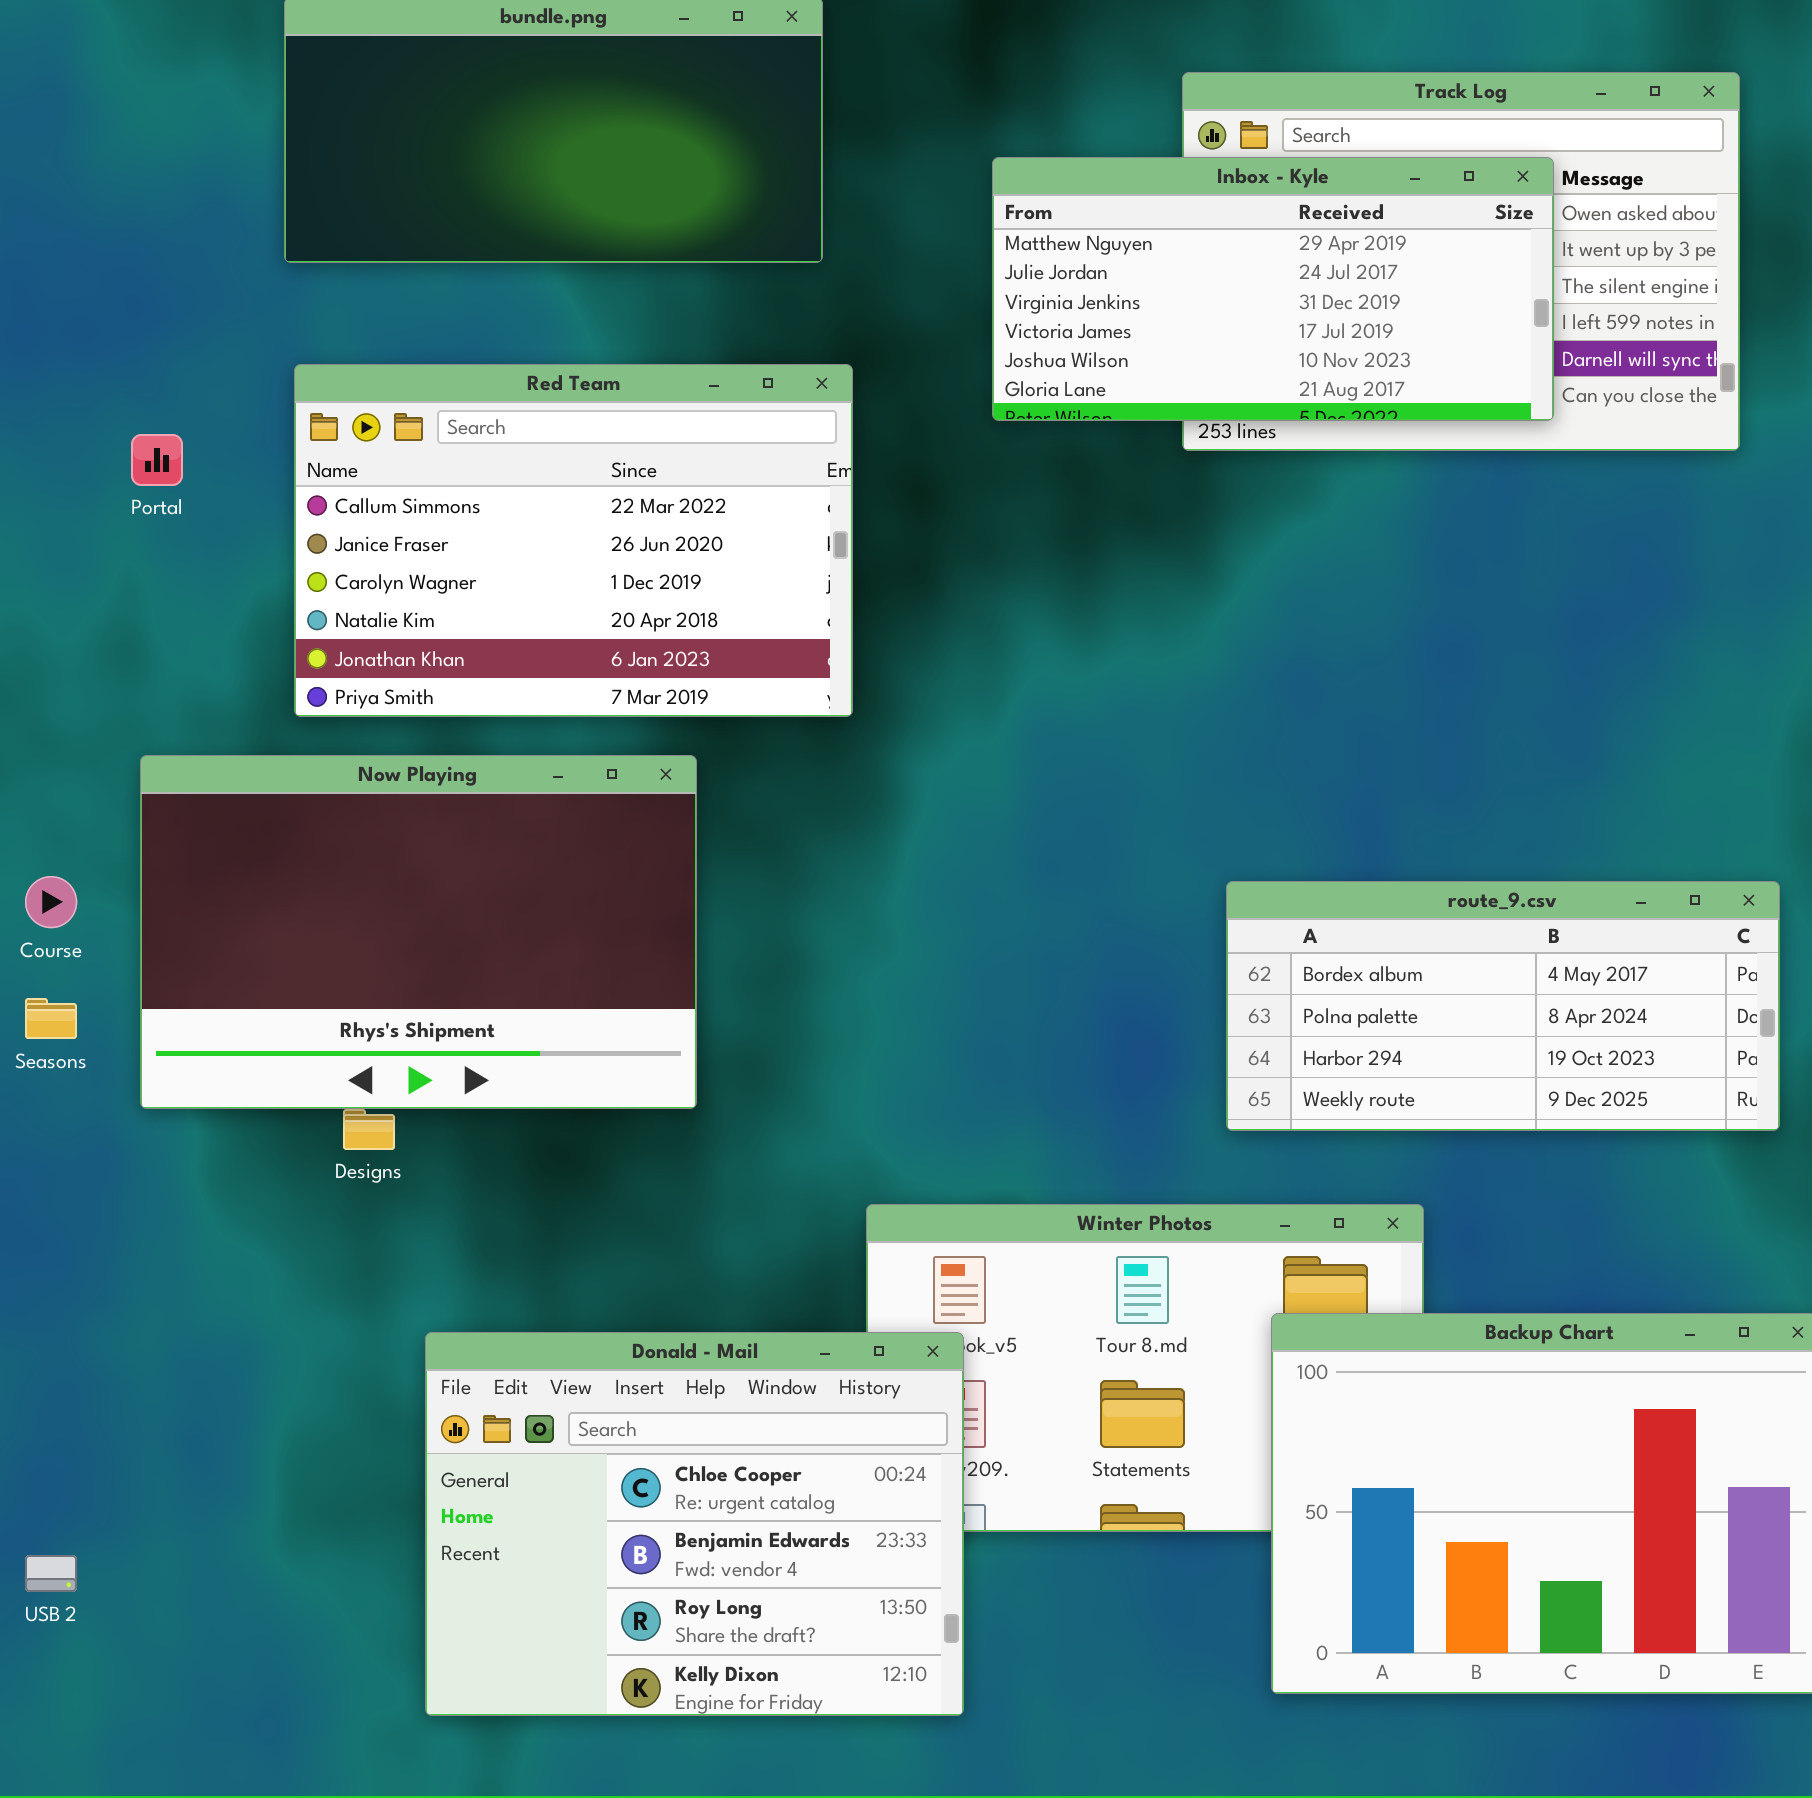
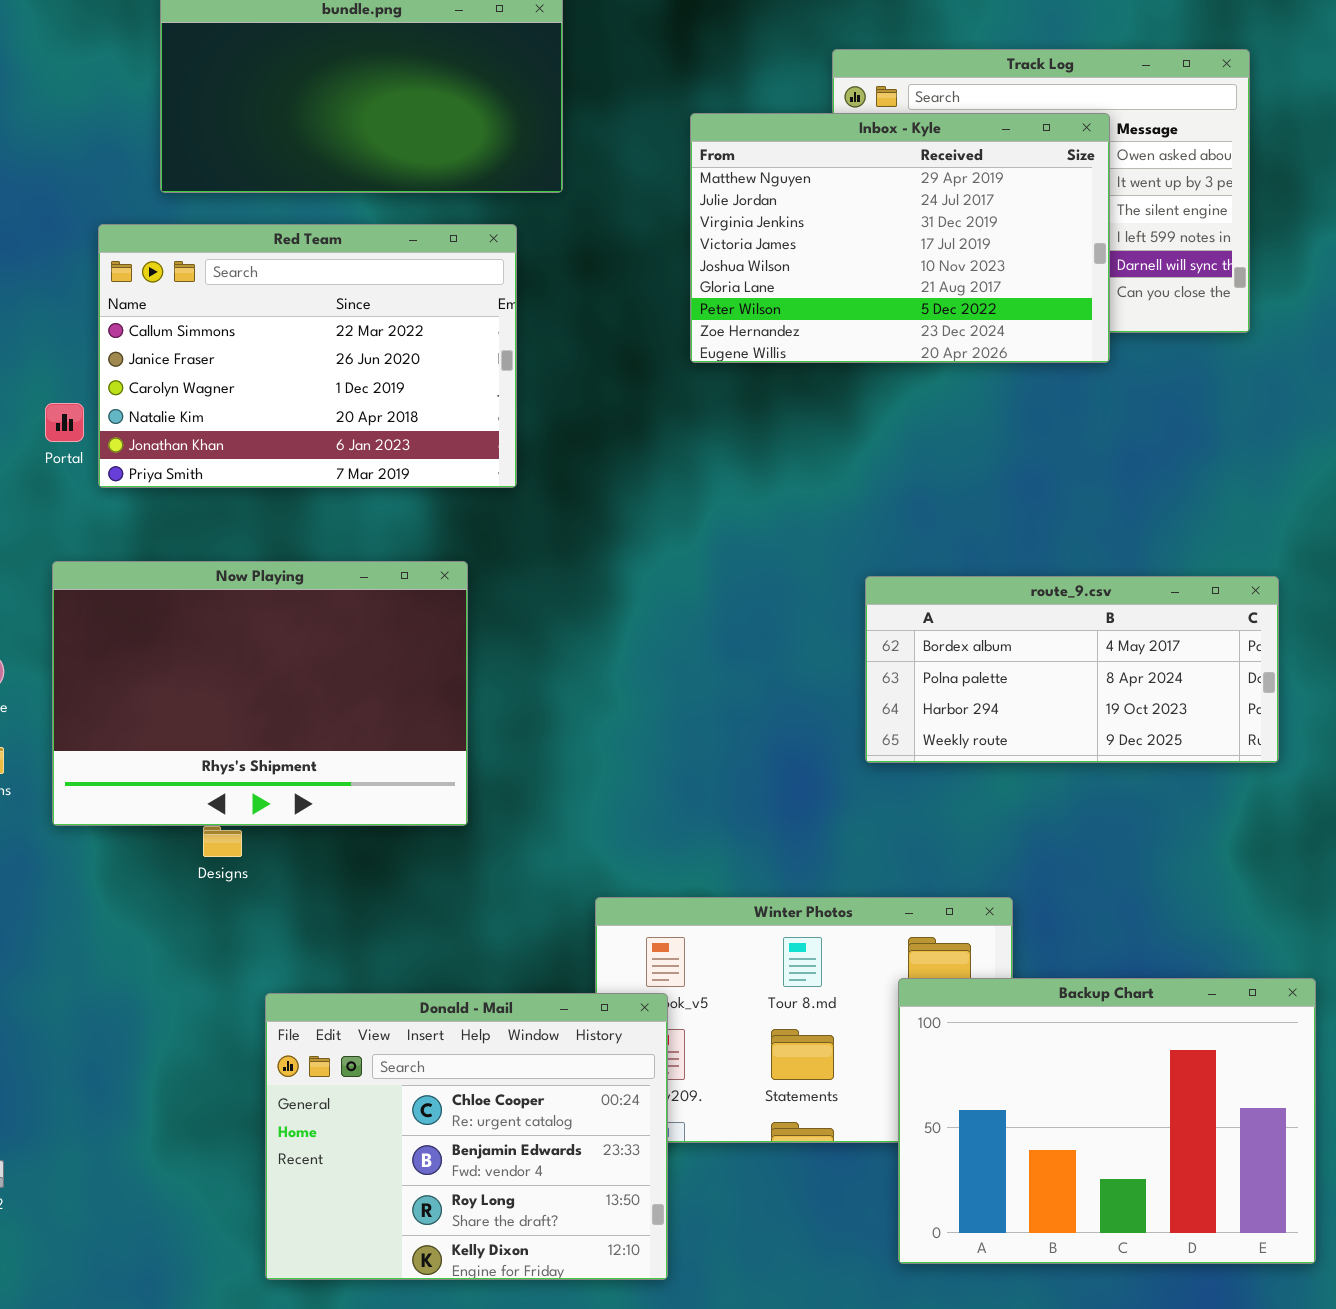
Inbox - Kyle: [992,157,1554,421] -> [690,113,1110,363], resized
Red Team: [294,364,853,717] -> [98,224,517,488], moved
Portal: [131,434,183,486] -> [45,403,84,442], moved
route_9.csv: [1226,881,1780,1131] -> [865,576,1279,763], moved

